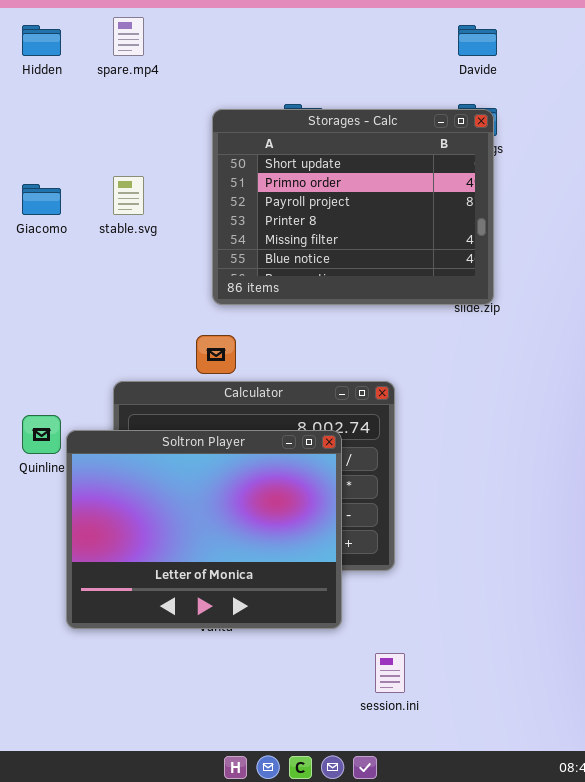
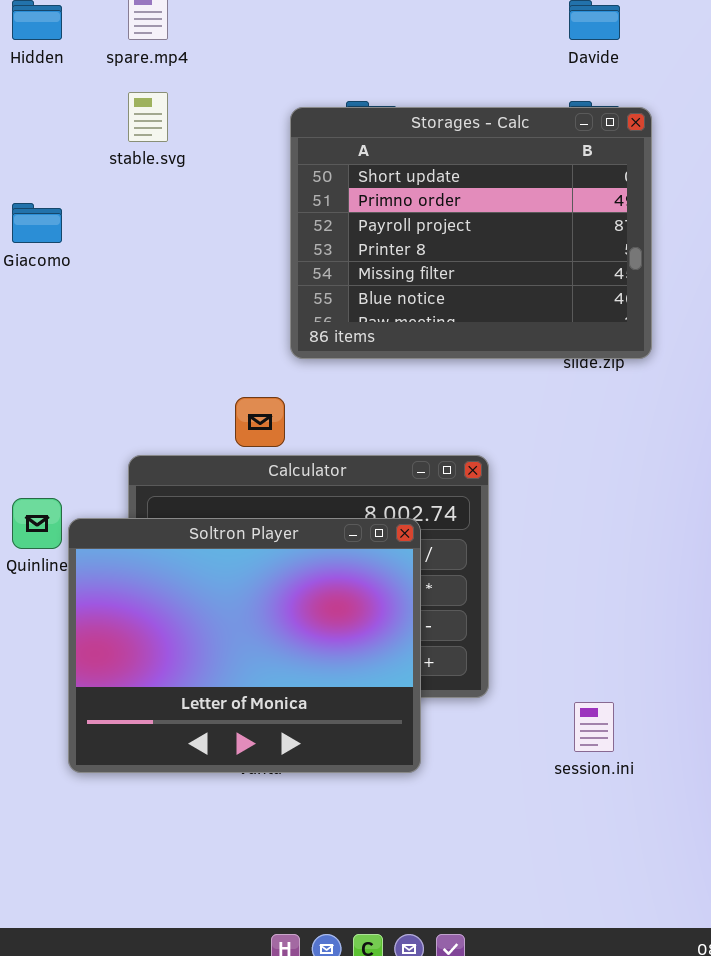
Storages - Calc: [212,109,494,305] -> [290,107,652,359], moved
stable.svg: [113,176,144,215] -> [128,92,168,142], moved
session.ini: [375,653,405,693] -> [574,702,614,752], moved

